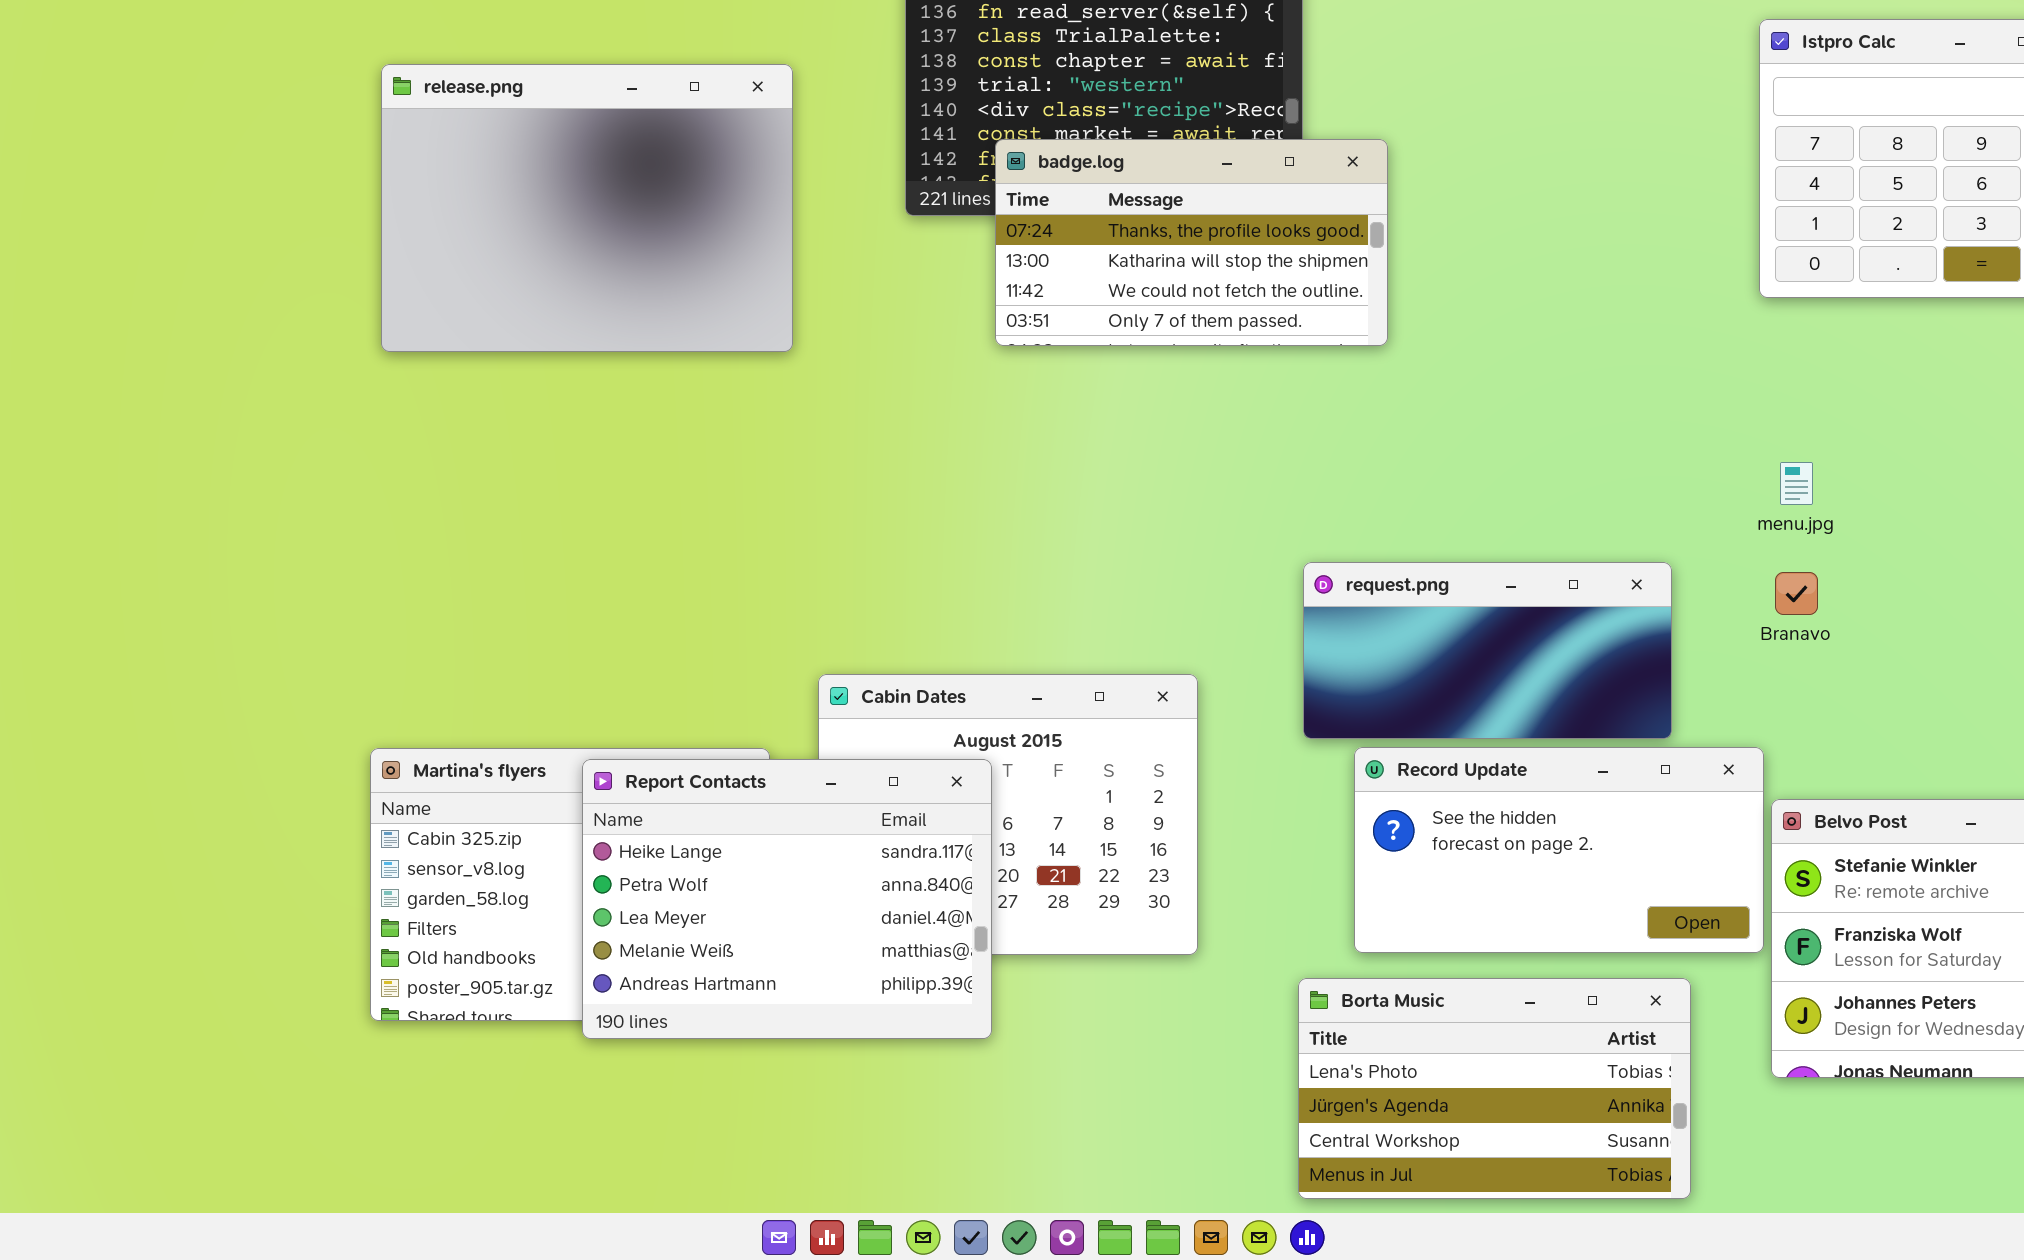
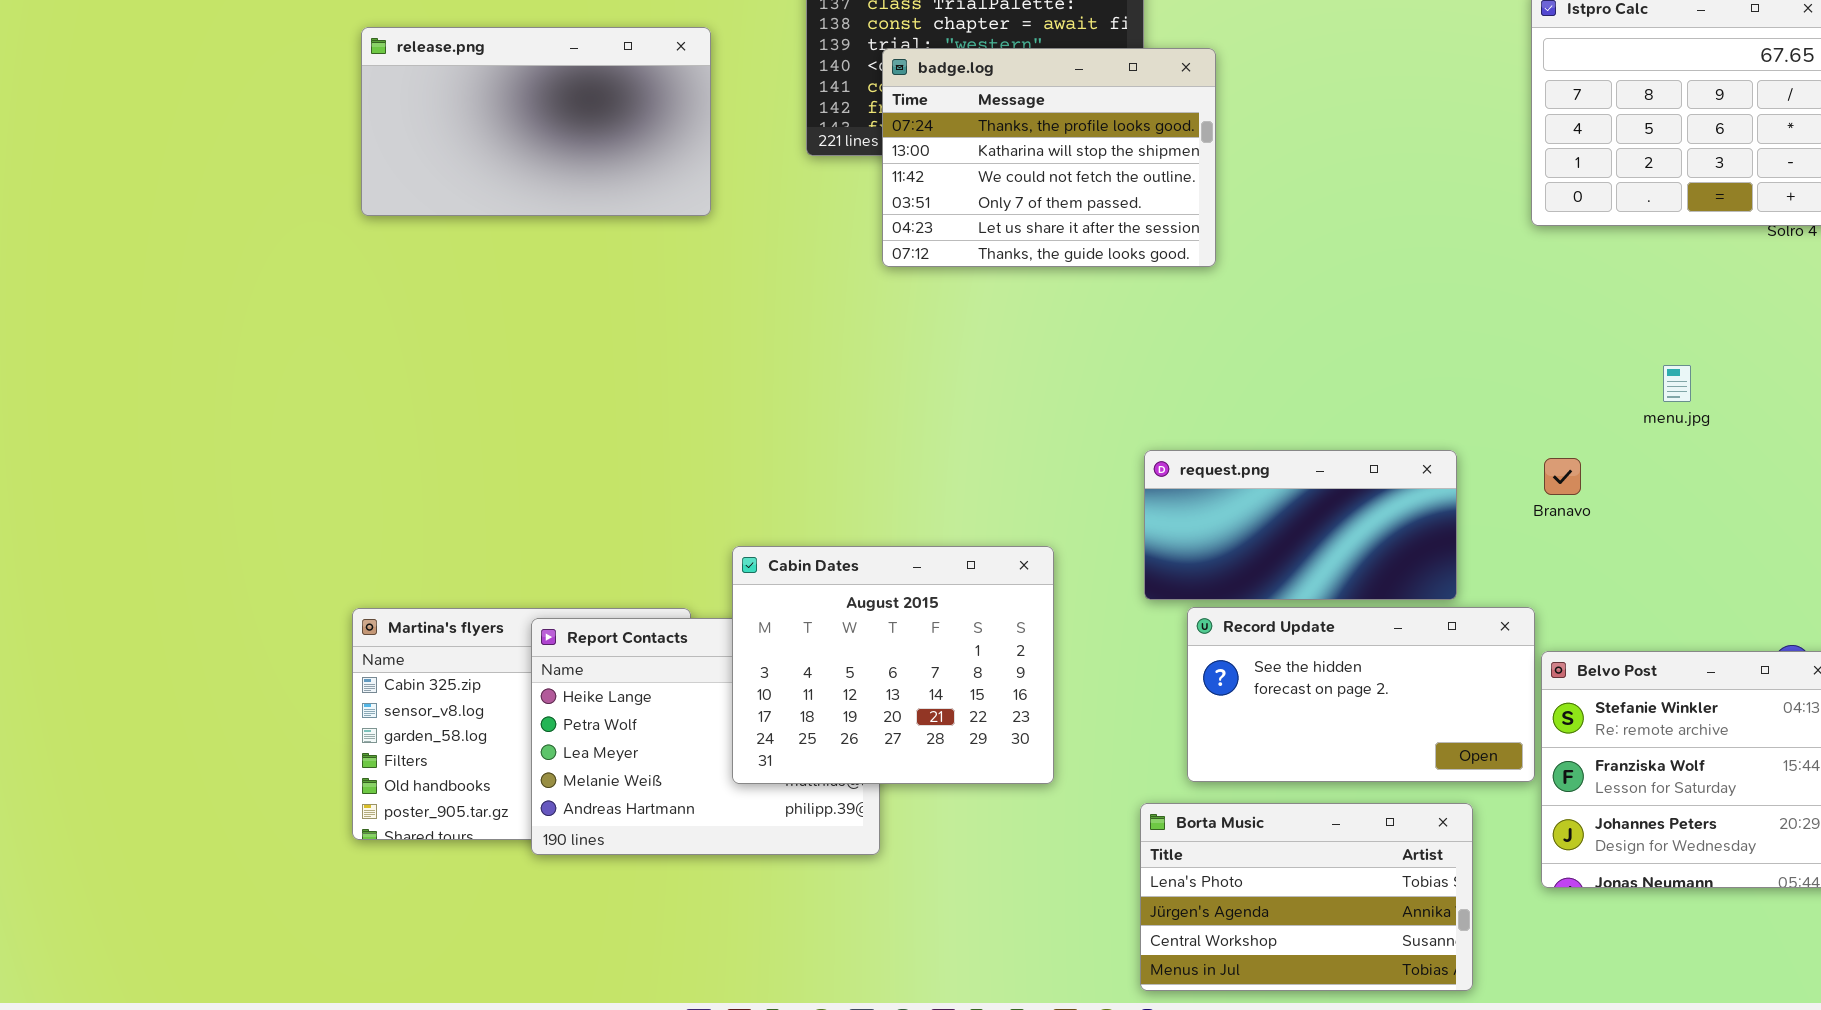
release.png: [381,64,793,352] -> [361,27,711,216], resized
badge.log: [995,139,1388,346] -> [882,48,1216,267], resized
menu.jpg: [1780,462,1813,505] -> [1663,365,1691,402], moved
Cabin Dates: [818,674,1198,955] -> [732,546,1054,784], raised

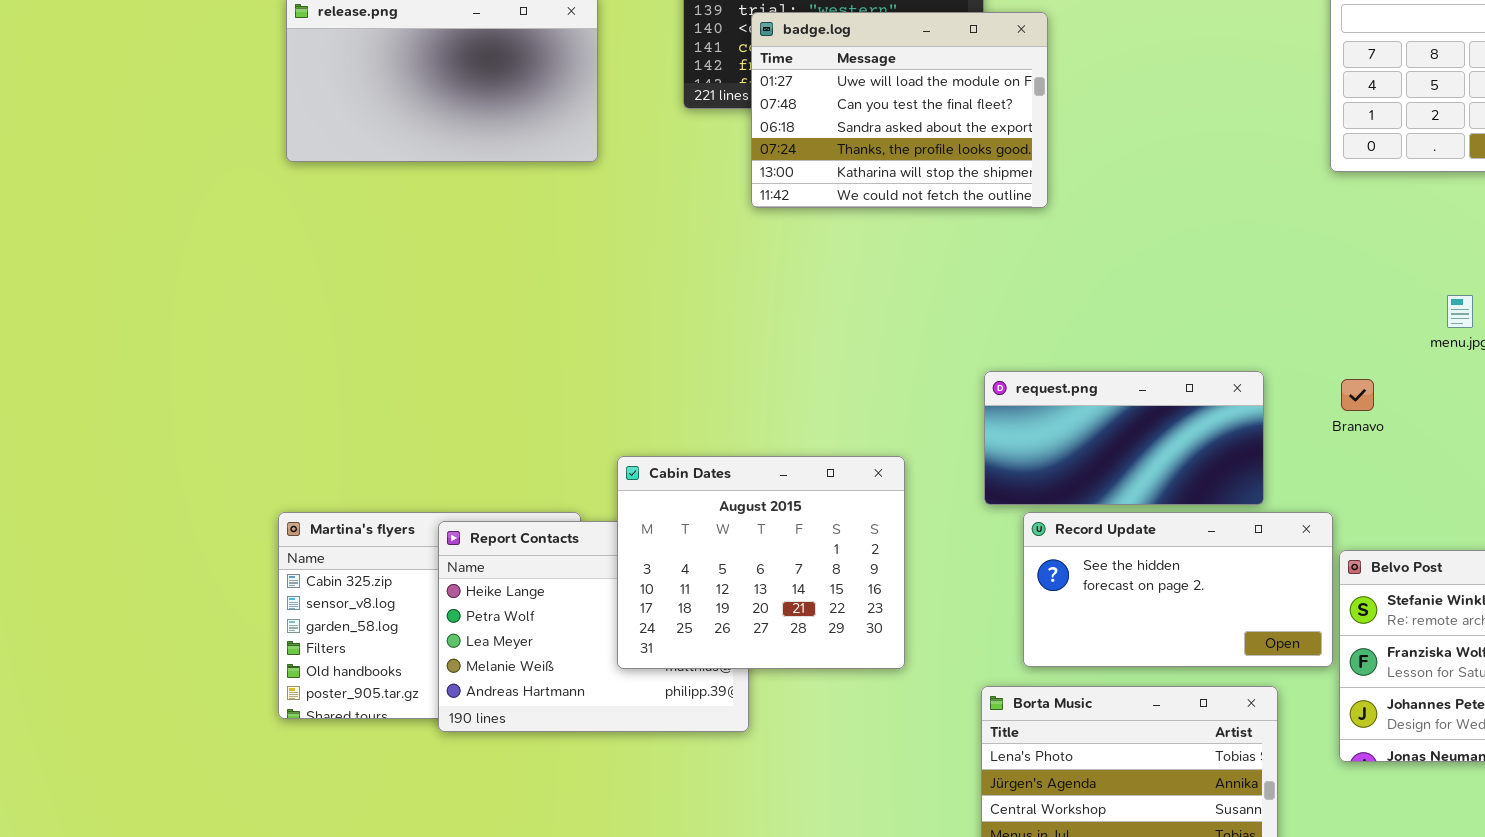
badge.log: [882,48,1216,267] -> [751,12,1048,208], scrolled up 3 rows

